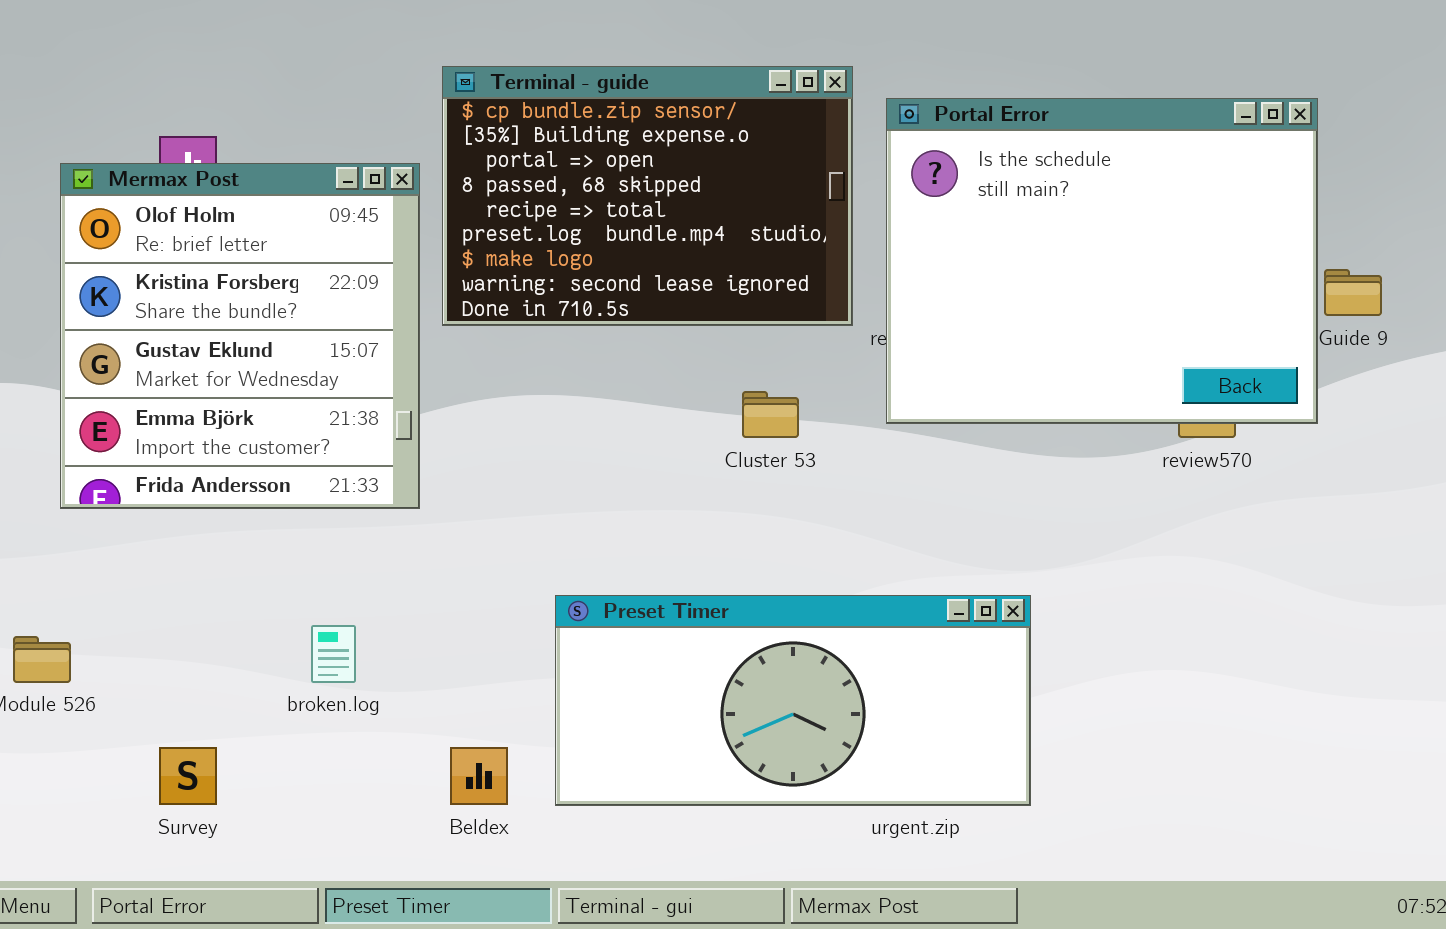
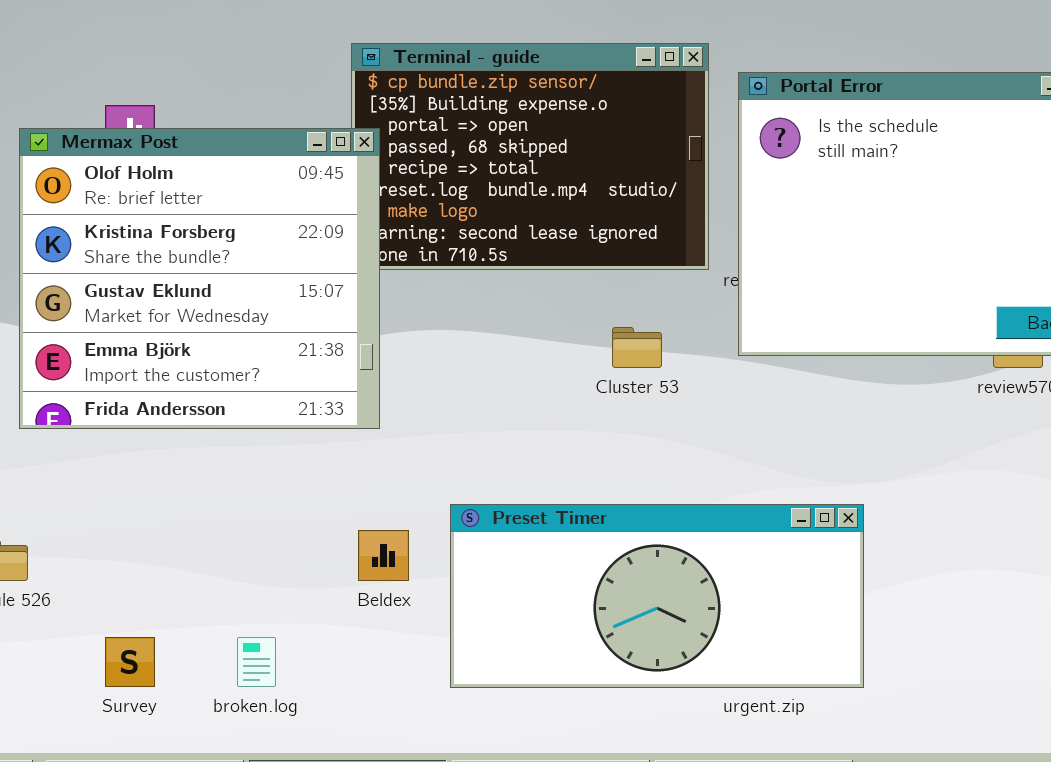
Mermax Post: [60,163,420,509] -> [19,128,380,429], resized
broken.log: [311,625,356,683] -> [237,637,276,687], moved
Beldex: [450,747,508,805] -> [358,530,409,581], moved

